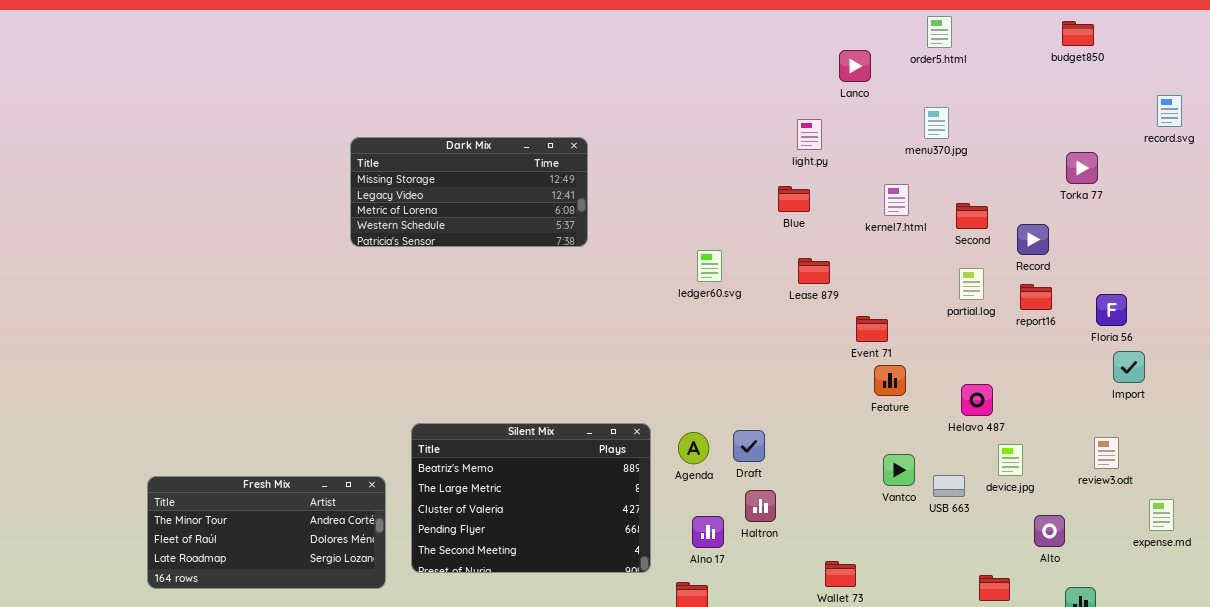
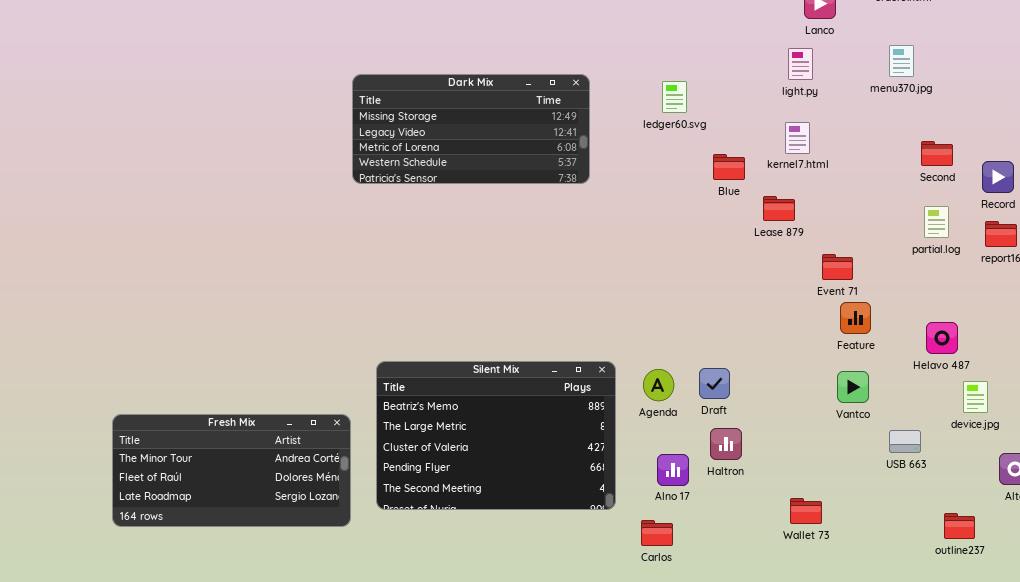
light.py: [797,119,822,150] -> [788,48,813,80], moved
Dark Mix: [350,137,588,247] -> [352,74,590,184], moved
kernel7.html: [884,184,909,216] -> [785,122,810,154], moved
Blue: [778,186,810,212] -> [713,154,745,180], moved
ledger60.svg: [697,250,722,282] -> [662,81,687,113], moved
Vantco: [883,454,915,486] -> [837,371,869,403], moved
USB 663: [933,475,965,497] -> [889,430,921,453], moved

